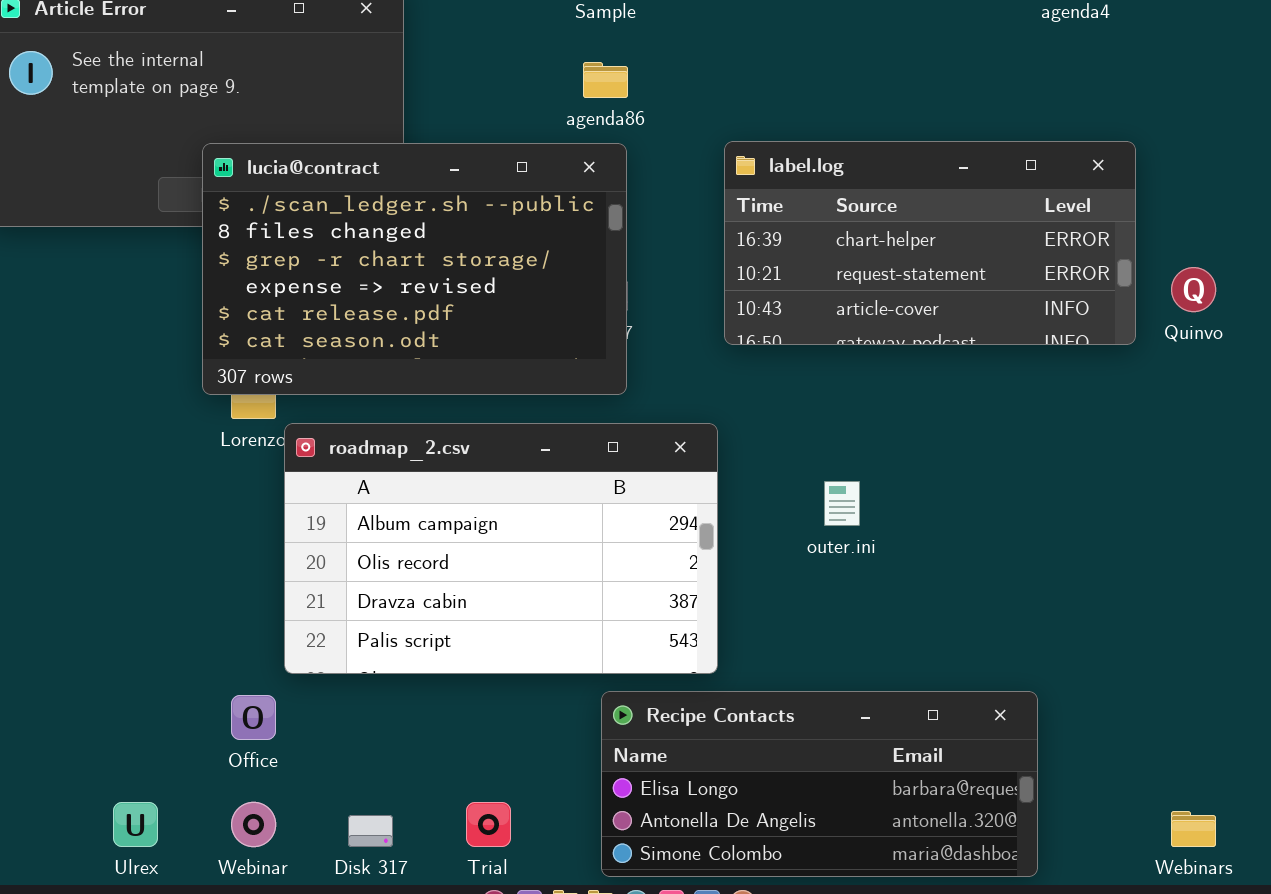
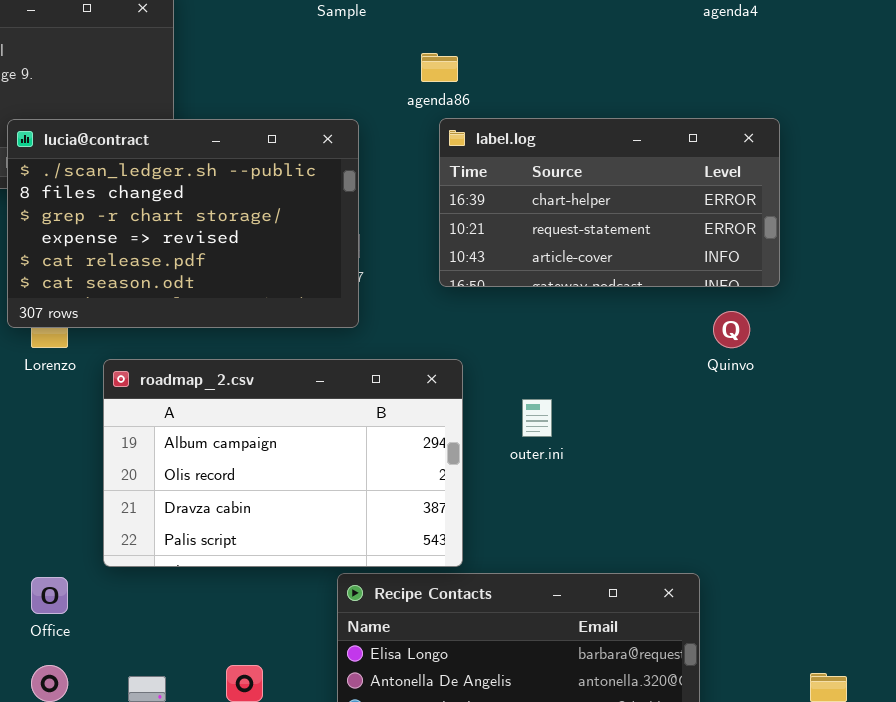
agenda86: [583,62,628,98] -> [421,53,458,82], moved
Quinvo: [1171,267,1216,312] -> [713,311,750,348], moved
roadmap_2.csv: [284,423,718,674] -> [103,359,463,567], moved

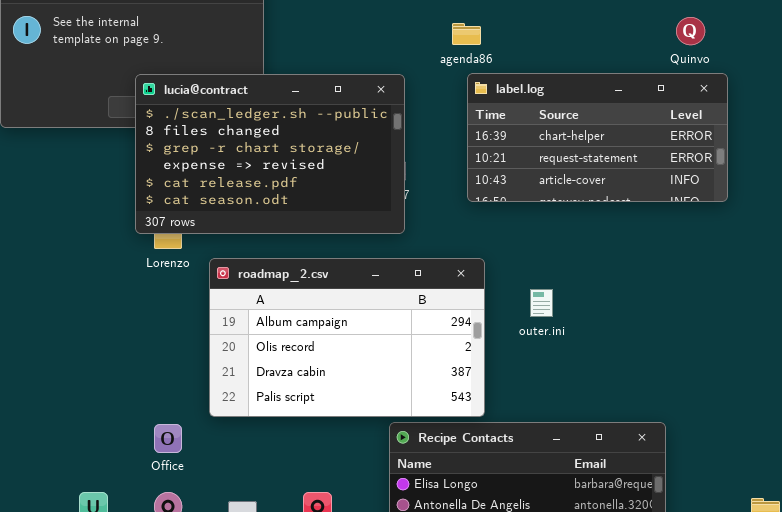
Quinvo: [713,311,750,348] -> [676,17,705,45], moved

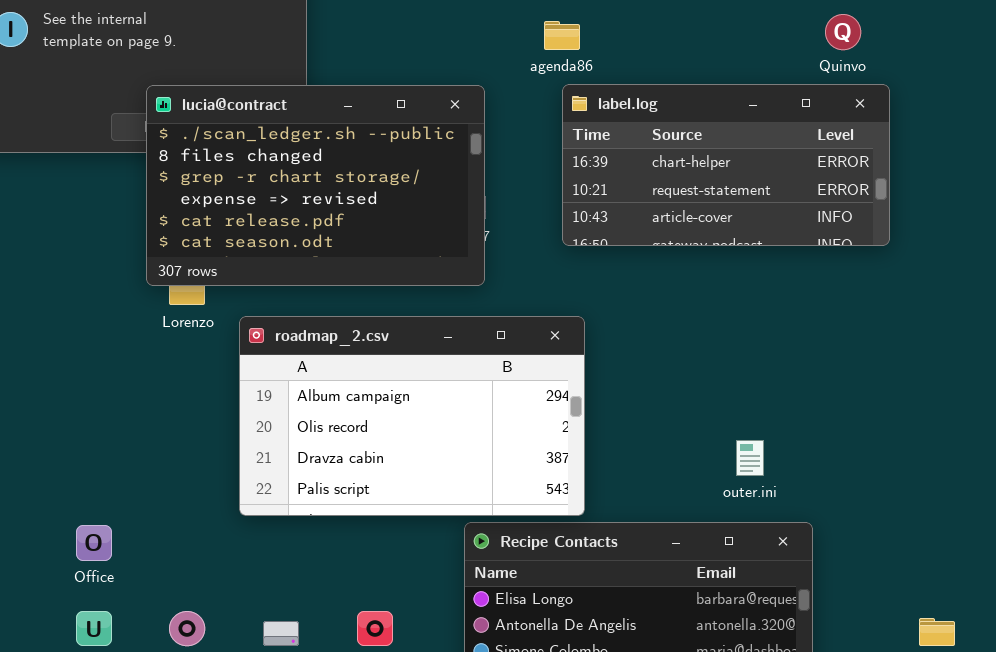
outer.ini: [530,289,553,317] -> [736,440,764,476], moved
Office: [154,424,182,453] -> [76,525,112,561], moved

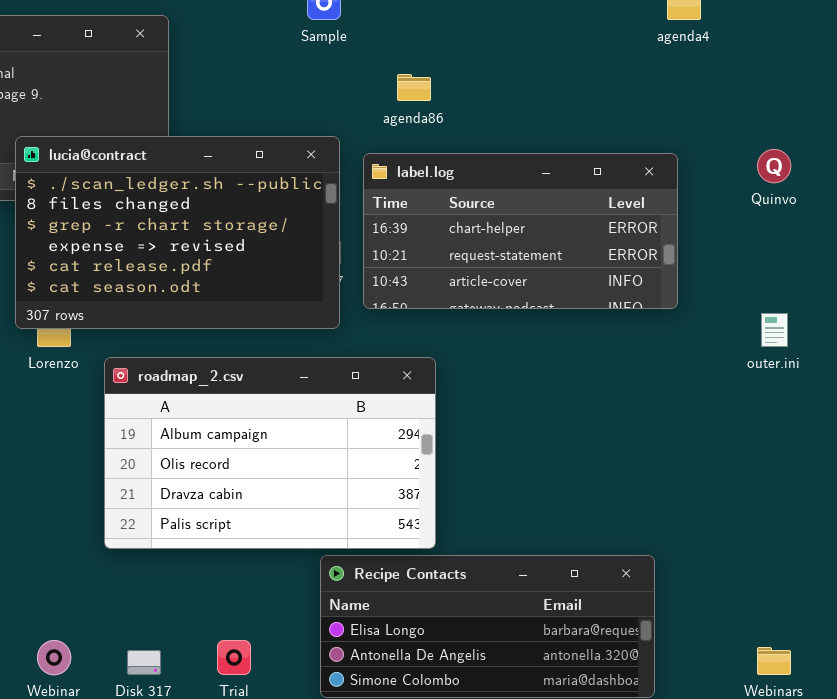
Quinvo: [825,14,861,50] -> [757,149,791,183], moved
label.log: [562,84,890,246] -> [363,153,678,309], moved
outer.ini: [736,440,764,476] -> [761,313,788,347], moved

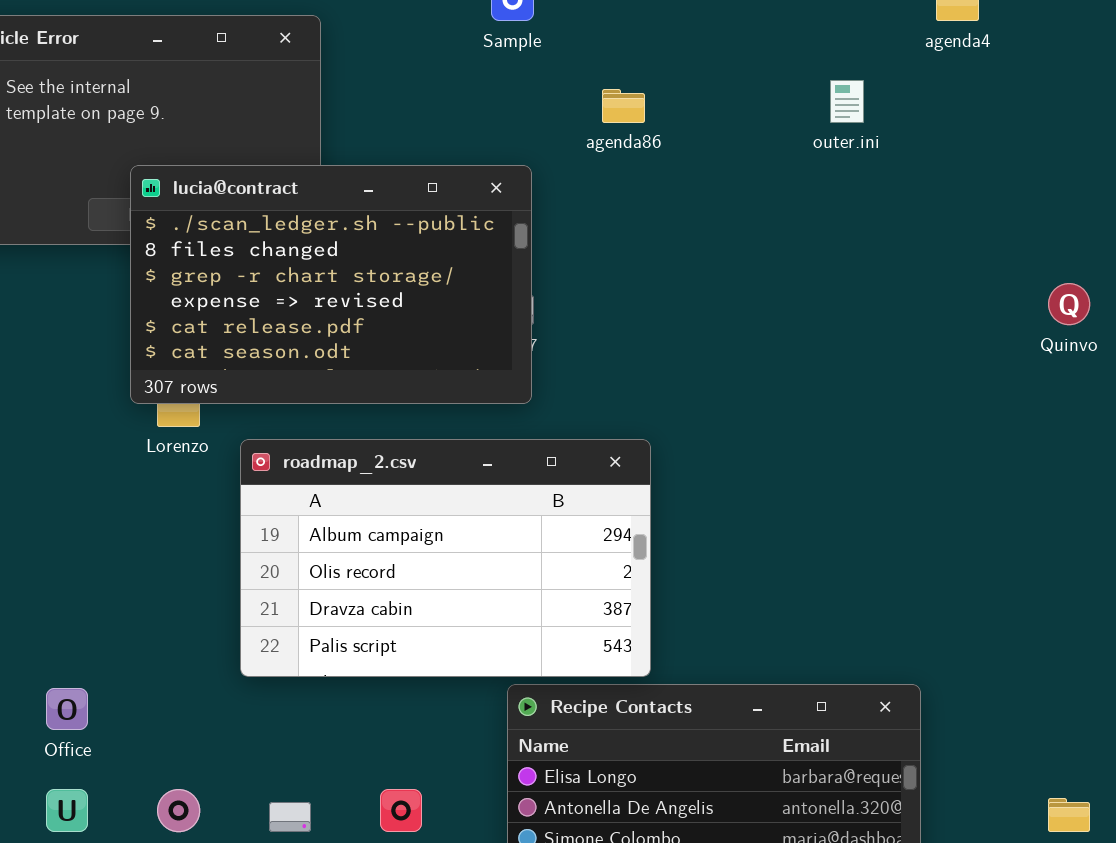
Quinvo: [757,149,791,183] -> [1048,283,1090,325], moved
label.log: [363,153,678,309] -> none, closed
outer.ini: [761,313,788,347] -> [830,80,864,123], moved

